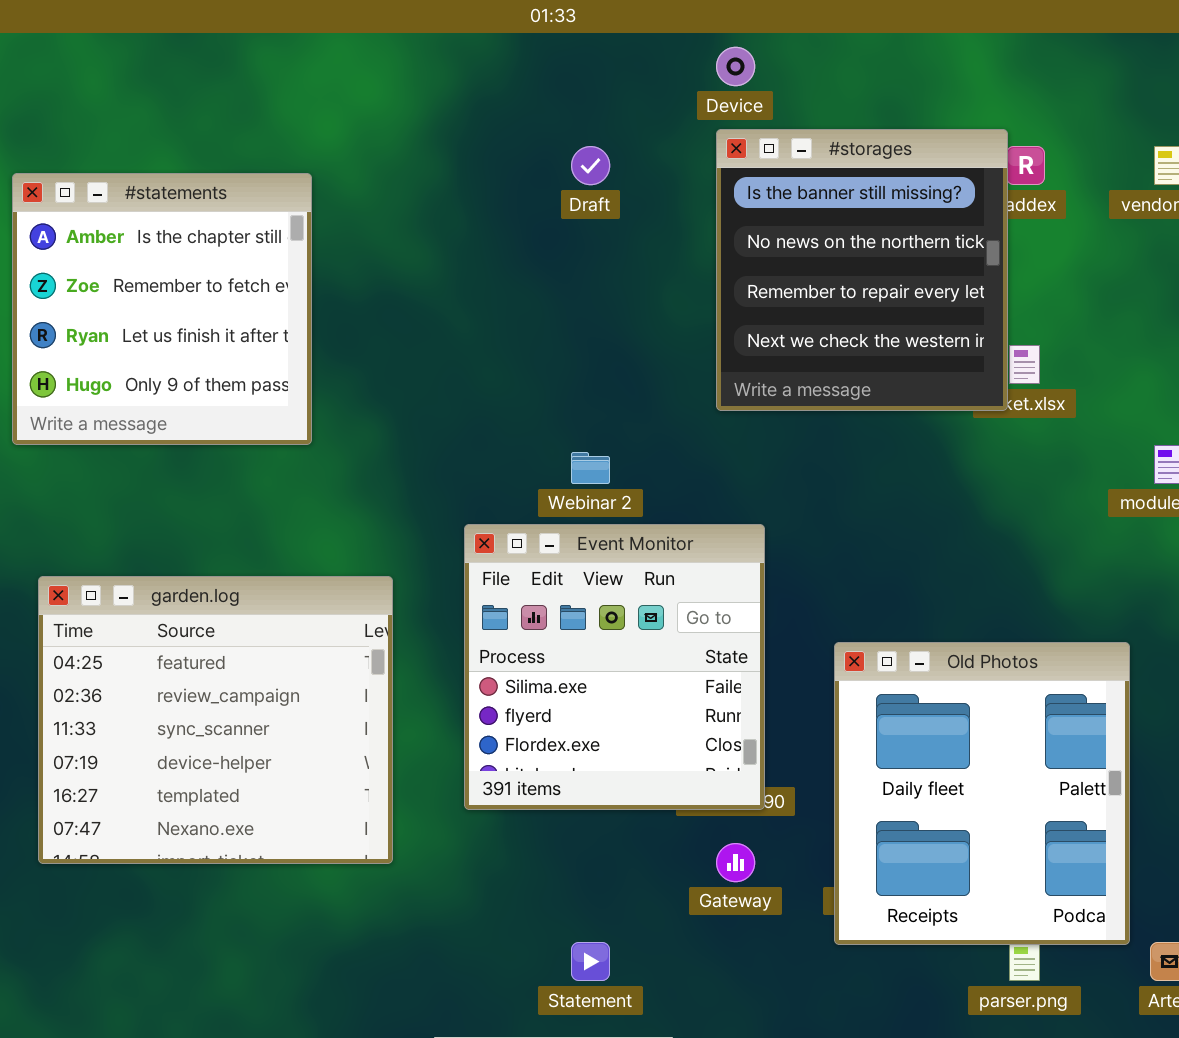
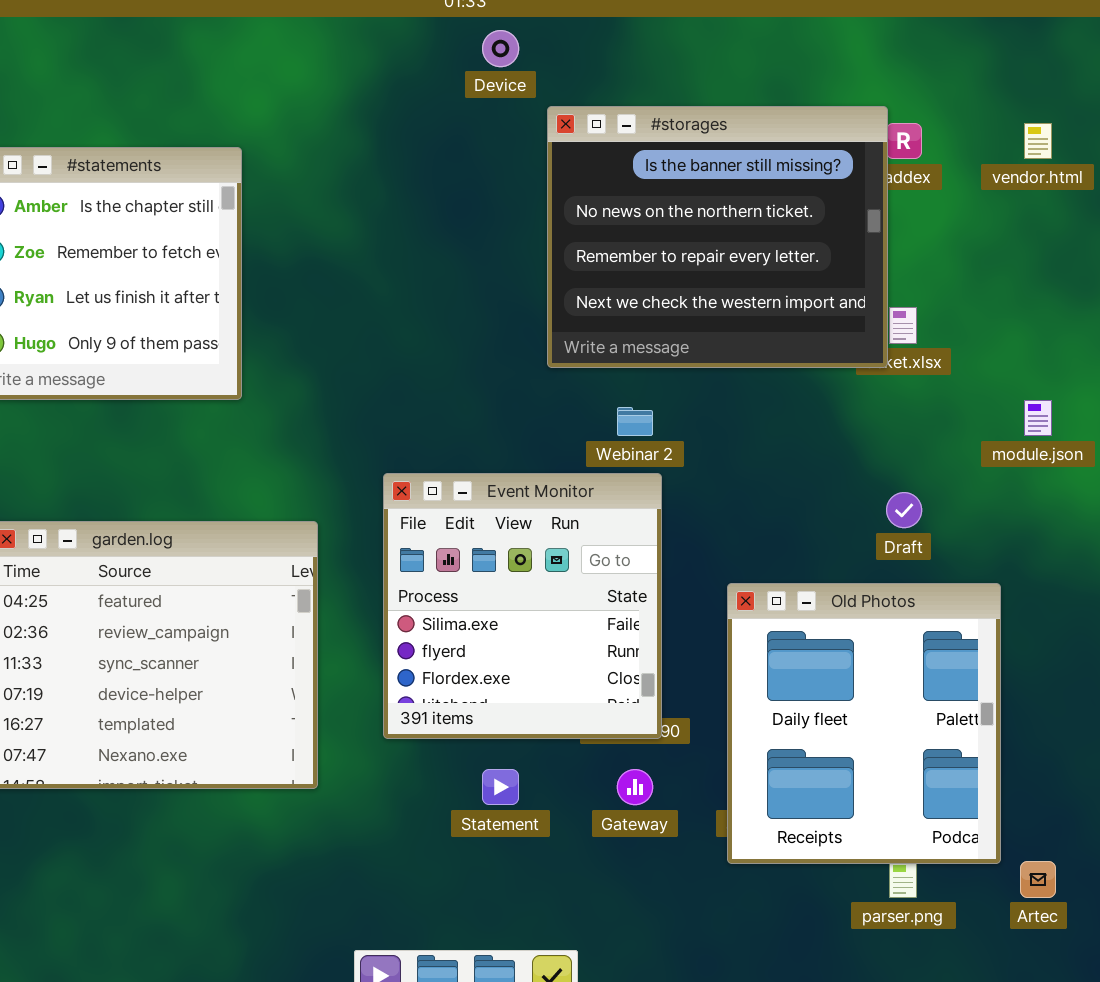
Device: [716,47,755,86] -> [482,30,519,67], moved
#storages: [716,129,1008,411] -> [547,106,888,368], resized
Draft: [571,146,610,185] -> [886,492,922,528], moved
Webinar 2: [571,452,610,484] -> [617,407,653,436], moved
Statement: [571,942,610,981] -> [482,769,519,805], moved

